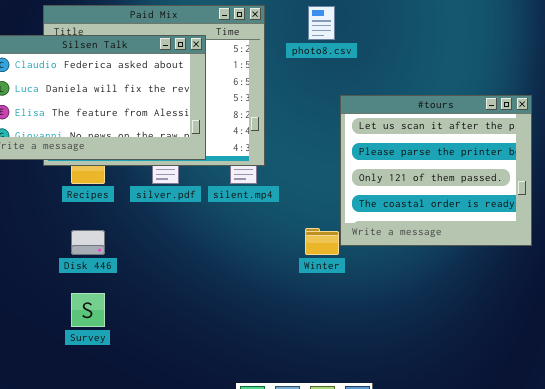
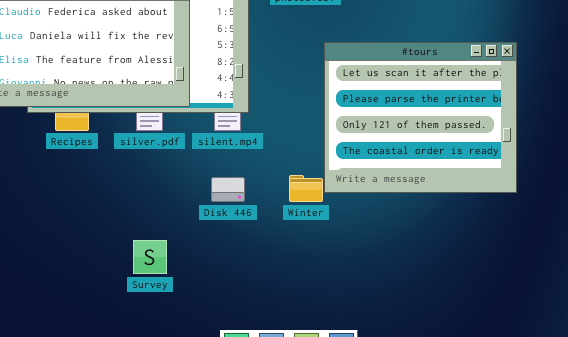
Disk 446: [71,230,105,255] -> [211,177,245,202], moved
Survey: [71,293,105,327] -> [133,240,167,274], moved

